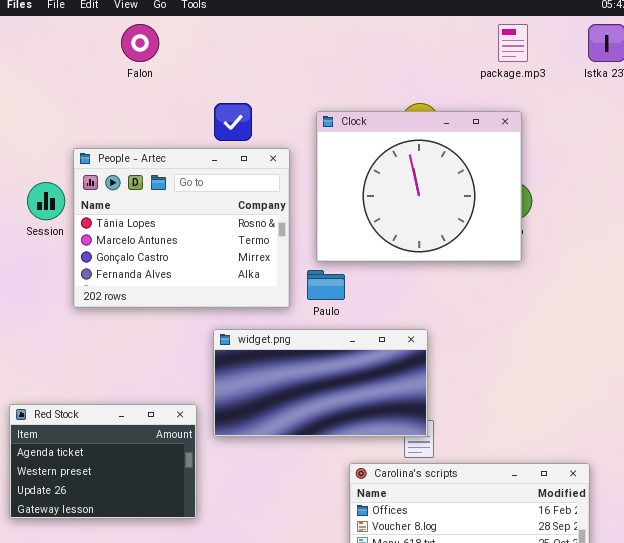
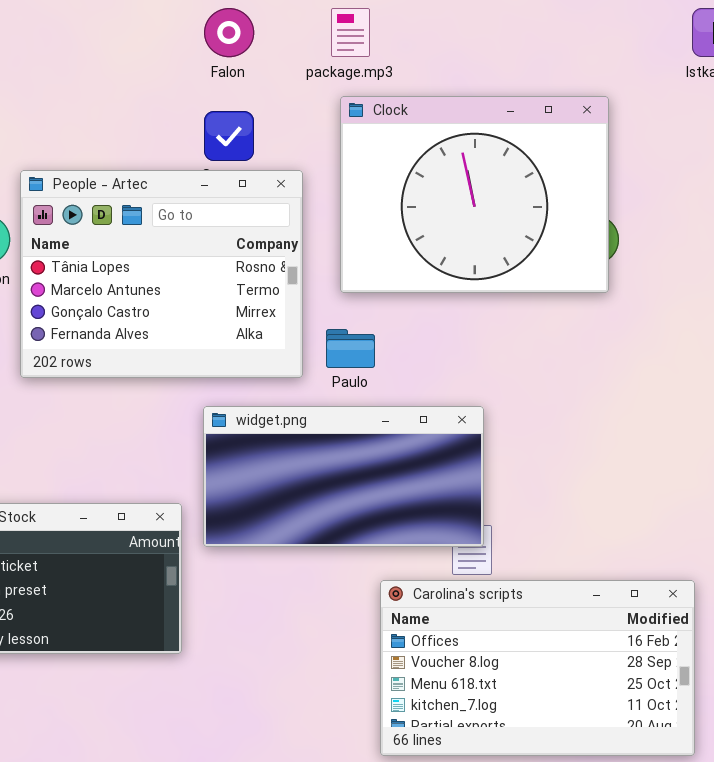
Falon: [121,24,159,62] -> [204,8,254,57], moved
package.mp3: [498,24,528,62] -> [331,8,370,57], moved
Clock: [316,111,522,262] -> [340,96,609,293], moved

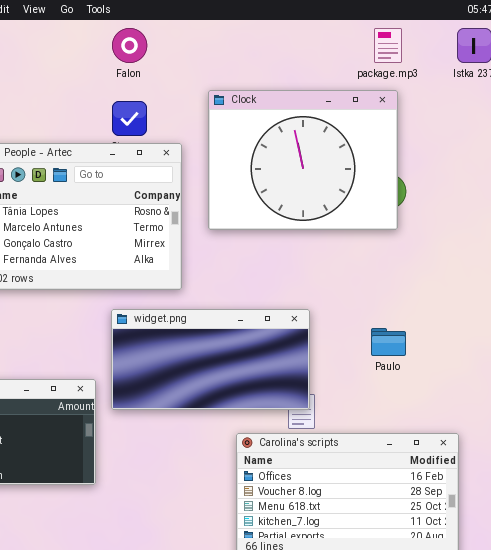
package.mp3: [331,8,370,57] -> [374,28,402,63], moved
Paulo: [326,329,375,368] -> [371,328,406,356], moved

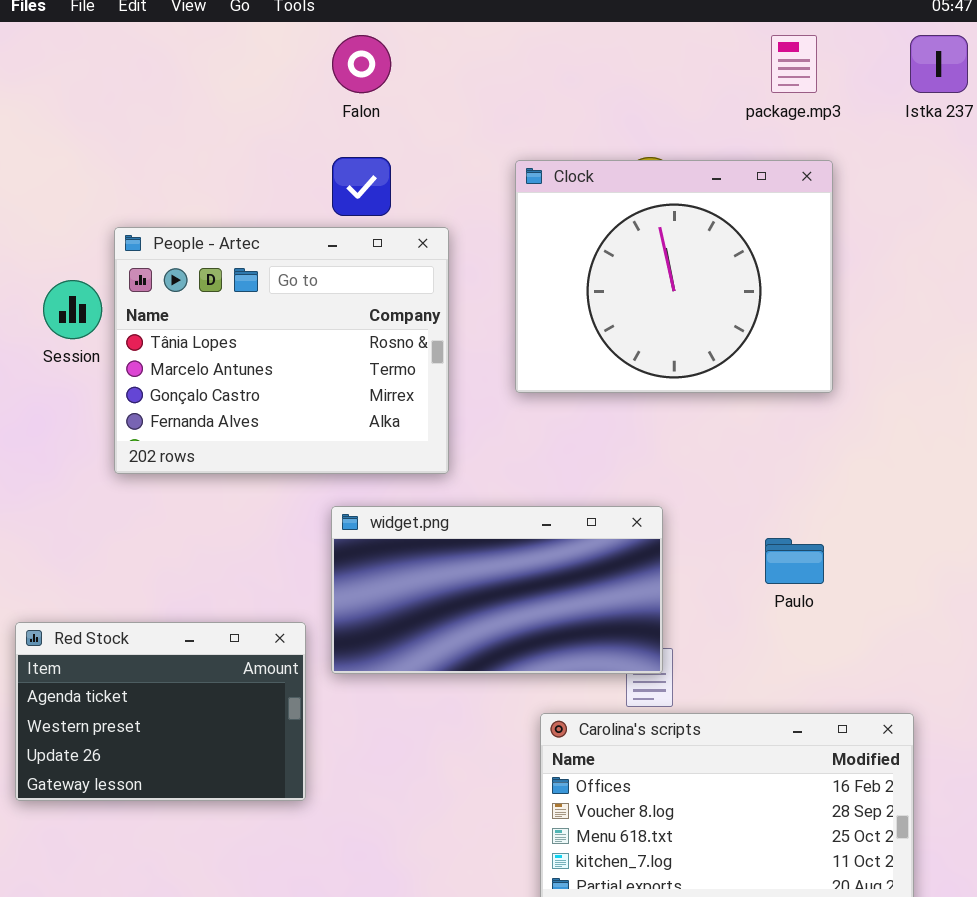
Clock: [208,90,398,230] -> [515,160,833,393], moved

